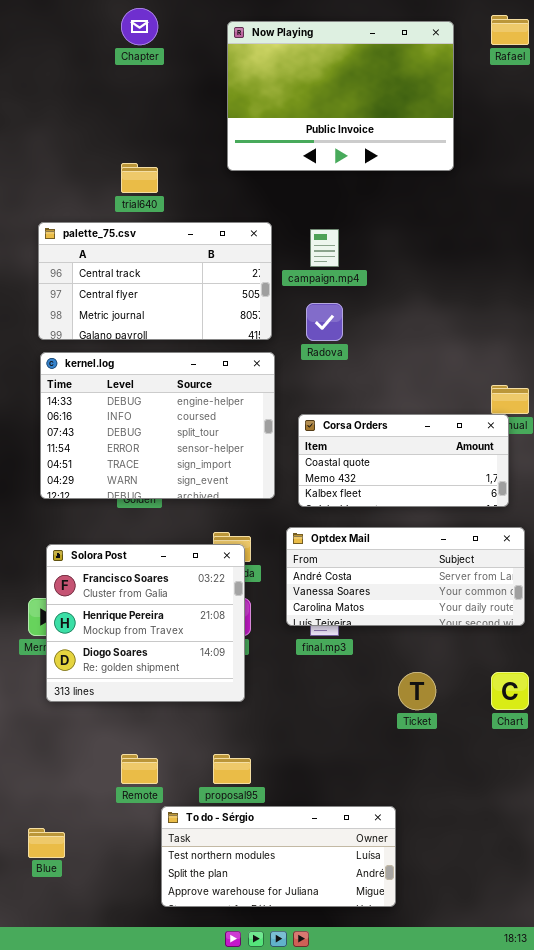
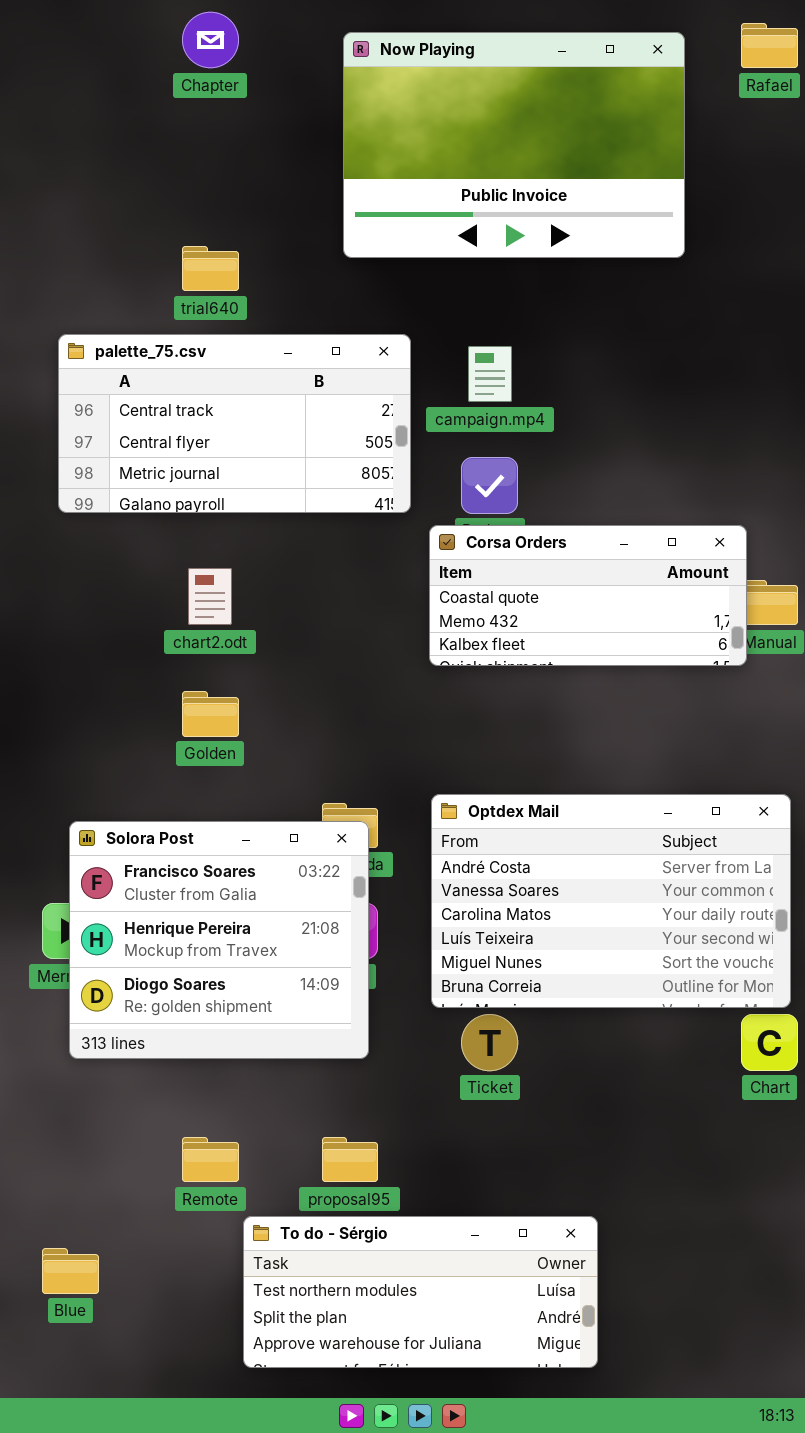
kernel.log: [40,352,275,499] -> none, closed
Corsa Orders: [298,414,509,507] -> [429,525,747,666], moved
Optdex Mail: [286,527,525,626] -> [431,794,791,1008], resized
Ticket: [398,672,436,710] -> [461,1014,518,1071], moved

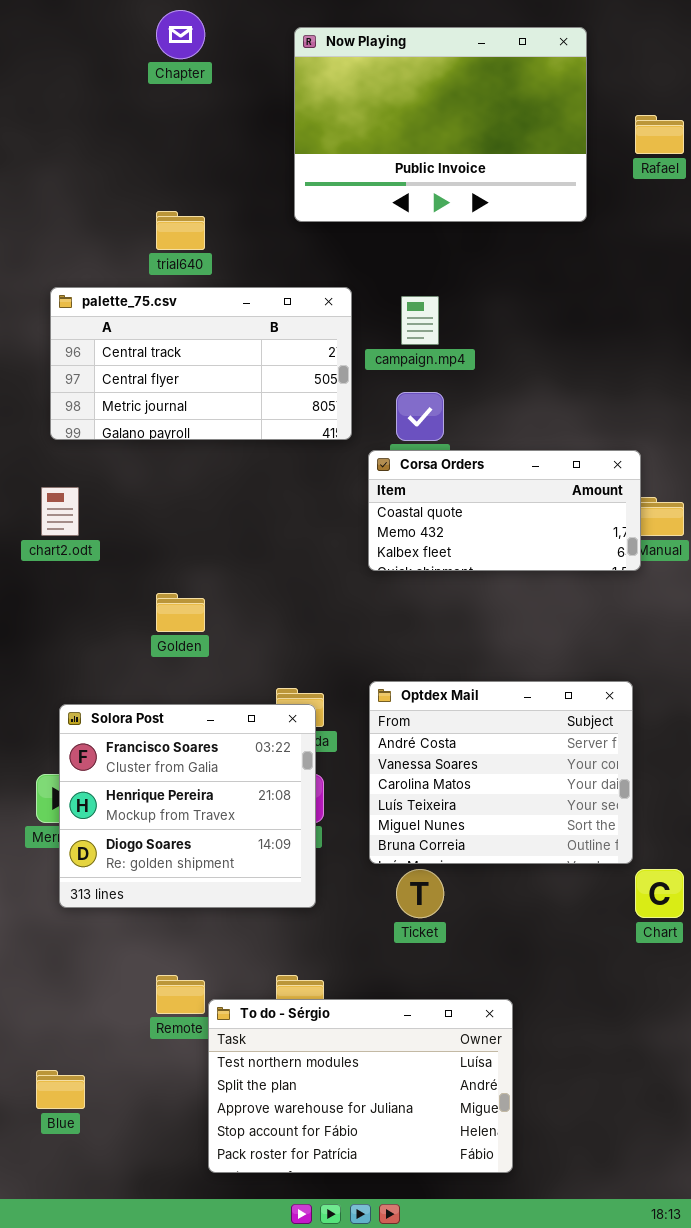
Rafael: [741,23,798,68] -> [635,115,684,154], moved
chart2.odt: [188,568,232,625] -> [41,487,79,536], moved
Optdex Mail: [431,794,791,1008] -> [369,681,633,864], resized
To do - Sérgio: [243,1216,598,1368] -> [208,999,513,1173], resized

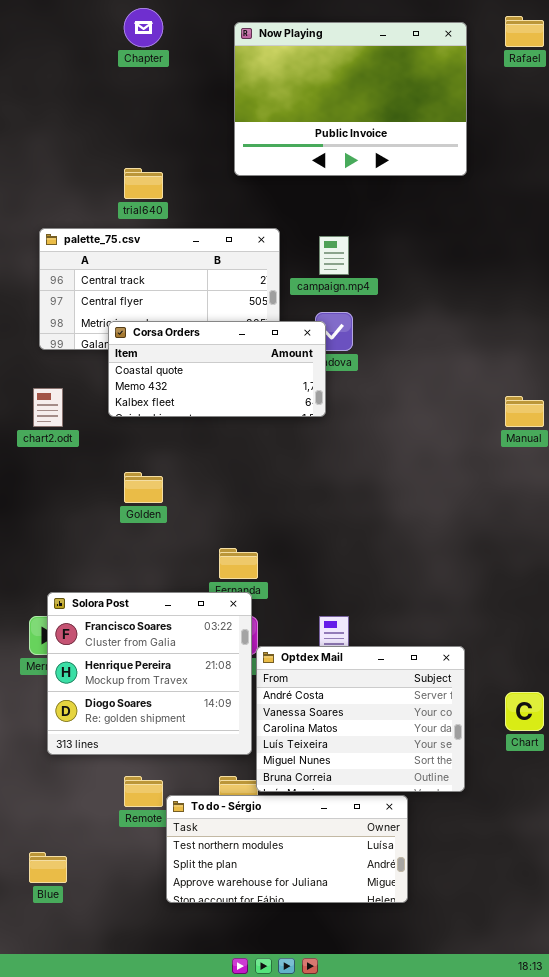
Rafael: [635,115,684,154] -> [505,16,544,47], moved
Corsa Orders: [368,450,641,571] -> [108,321,326,417], moved
Optdex Mail: [369,681,633,864] -> [256,646,465,792], moved
Solora Post: [59,704,316,908] -> [47,592,252,755], moved
To do - Sérgio: [208,999,513,1173] -> [166,795,408,903], resized

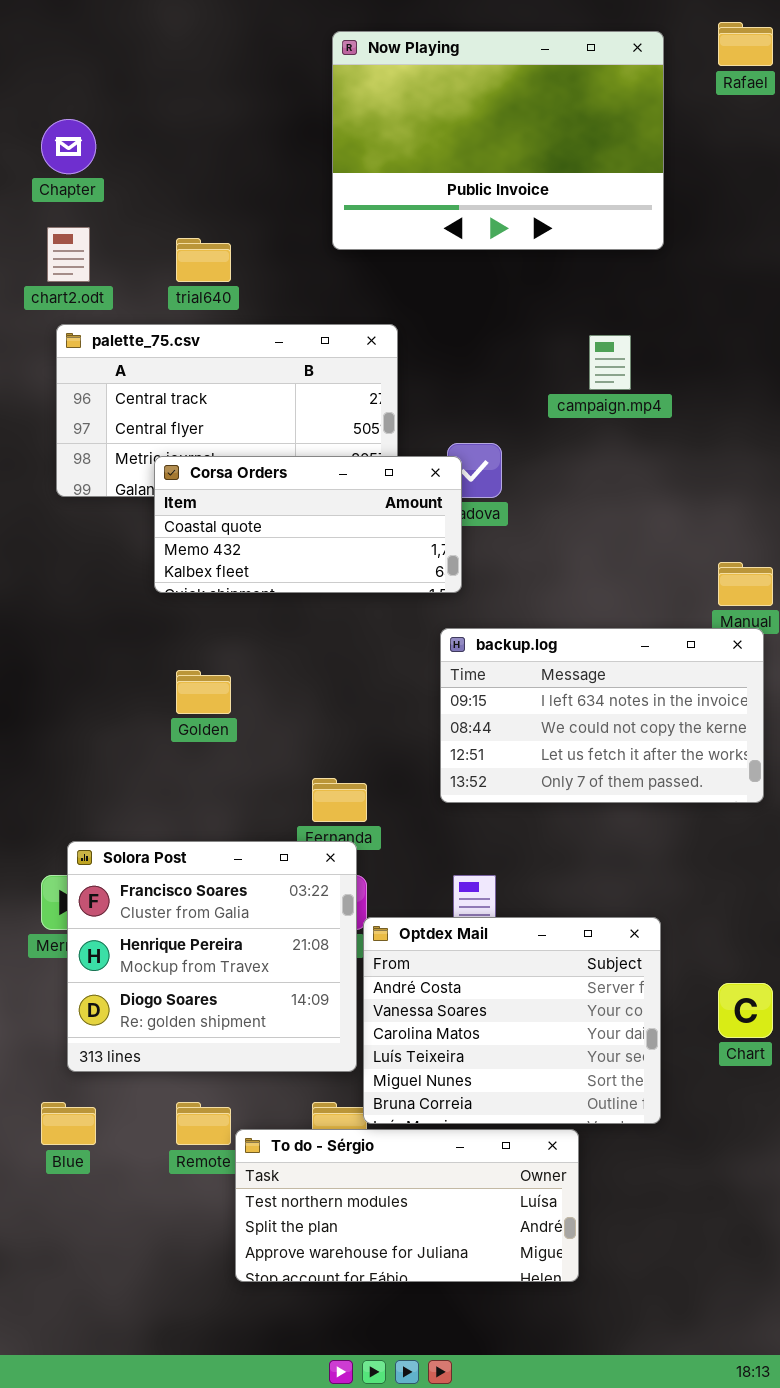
Chapter: [124,8,163,47] -> [41,119,96,174], moved
campaign.mp4: [319,236,349,275] -> [589,335,631,390], moved
chart2.odt: [33,388,63,427] -> [47,227,90,282], moved
backup.log: none -> [440,628,764,803], opened
Blue: [29,852,67,883] -> [41,1102,96,1145], moved

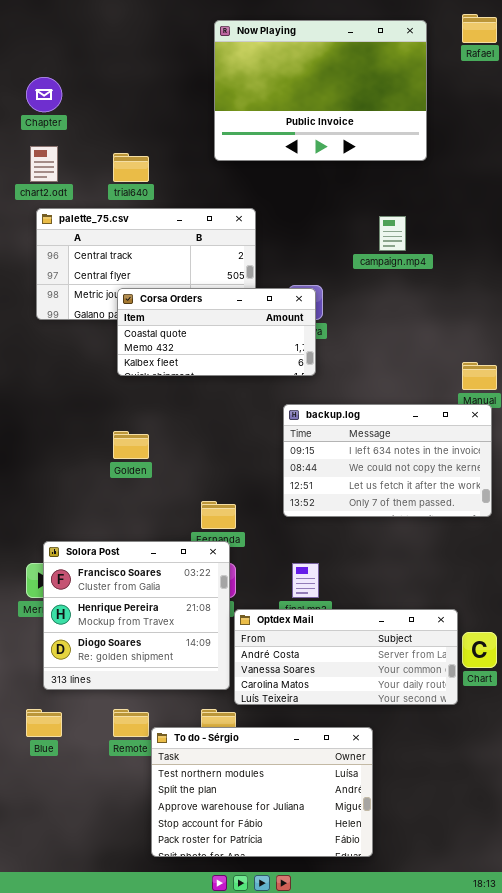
Corsa Orders: [154,456,462,593] -> [117,288,316,376], moved
Optdex Mail: [363,917,661,1124] -> [234,609,458,705], moved, resized
To do - Sérgio: [235,1129,579,1282] -> [151,727,373,857], resized

